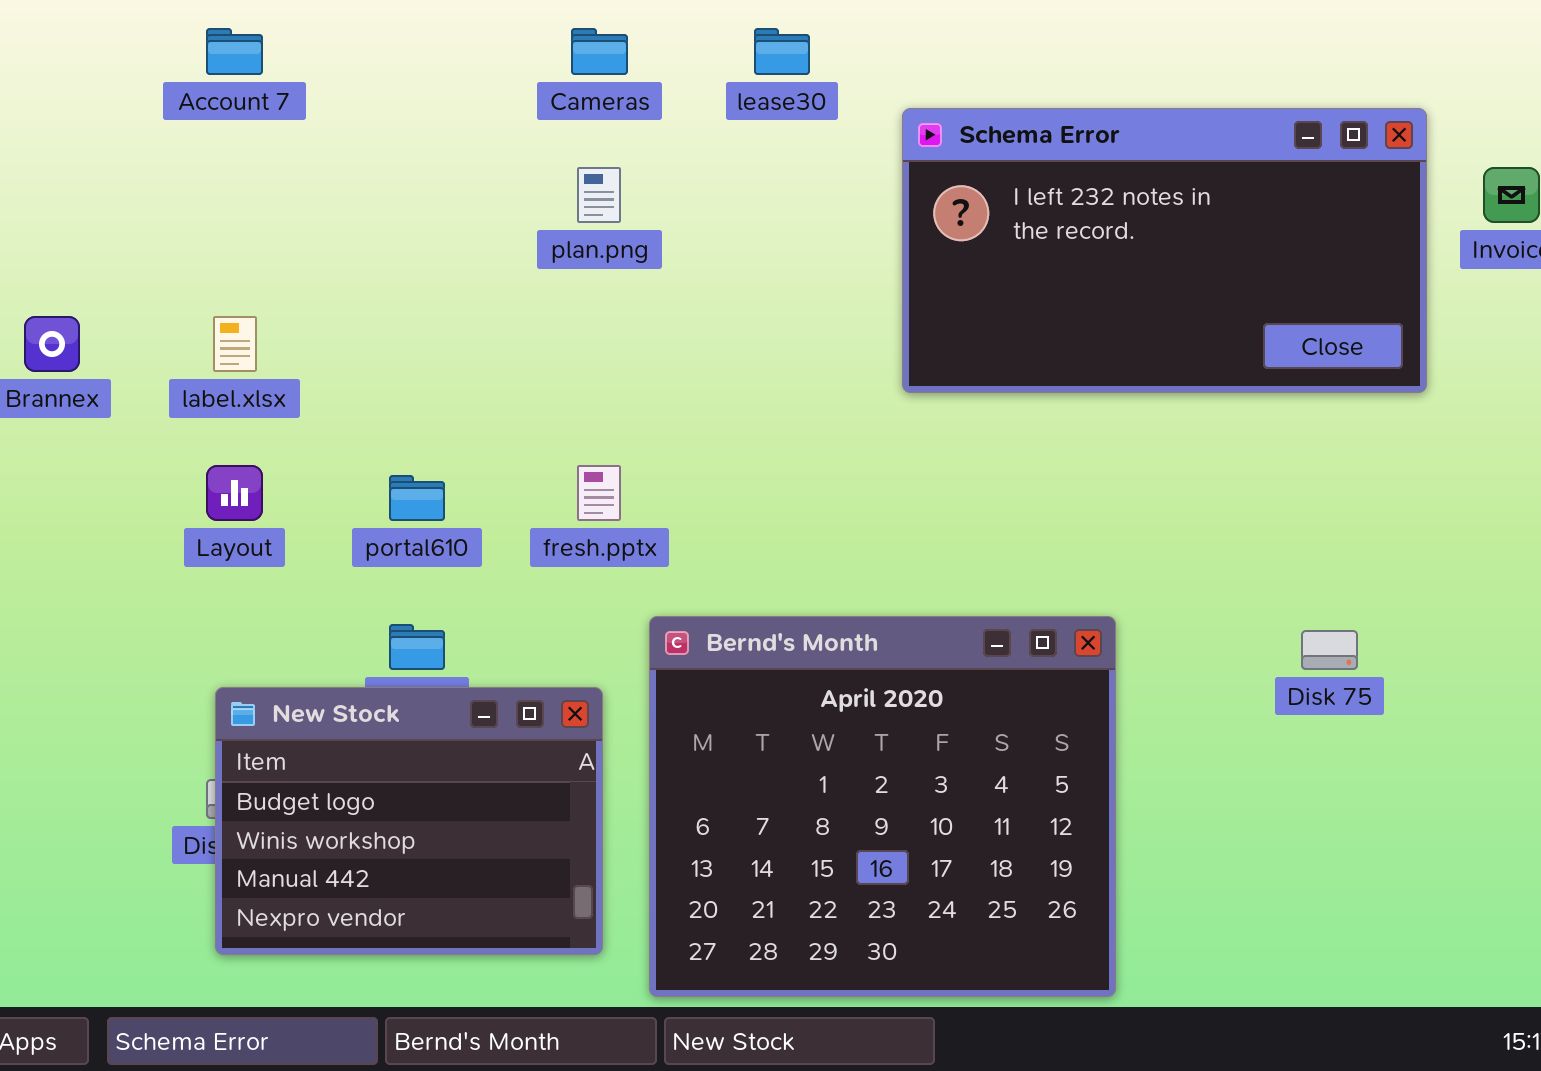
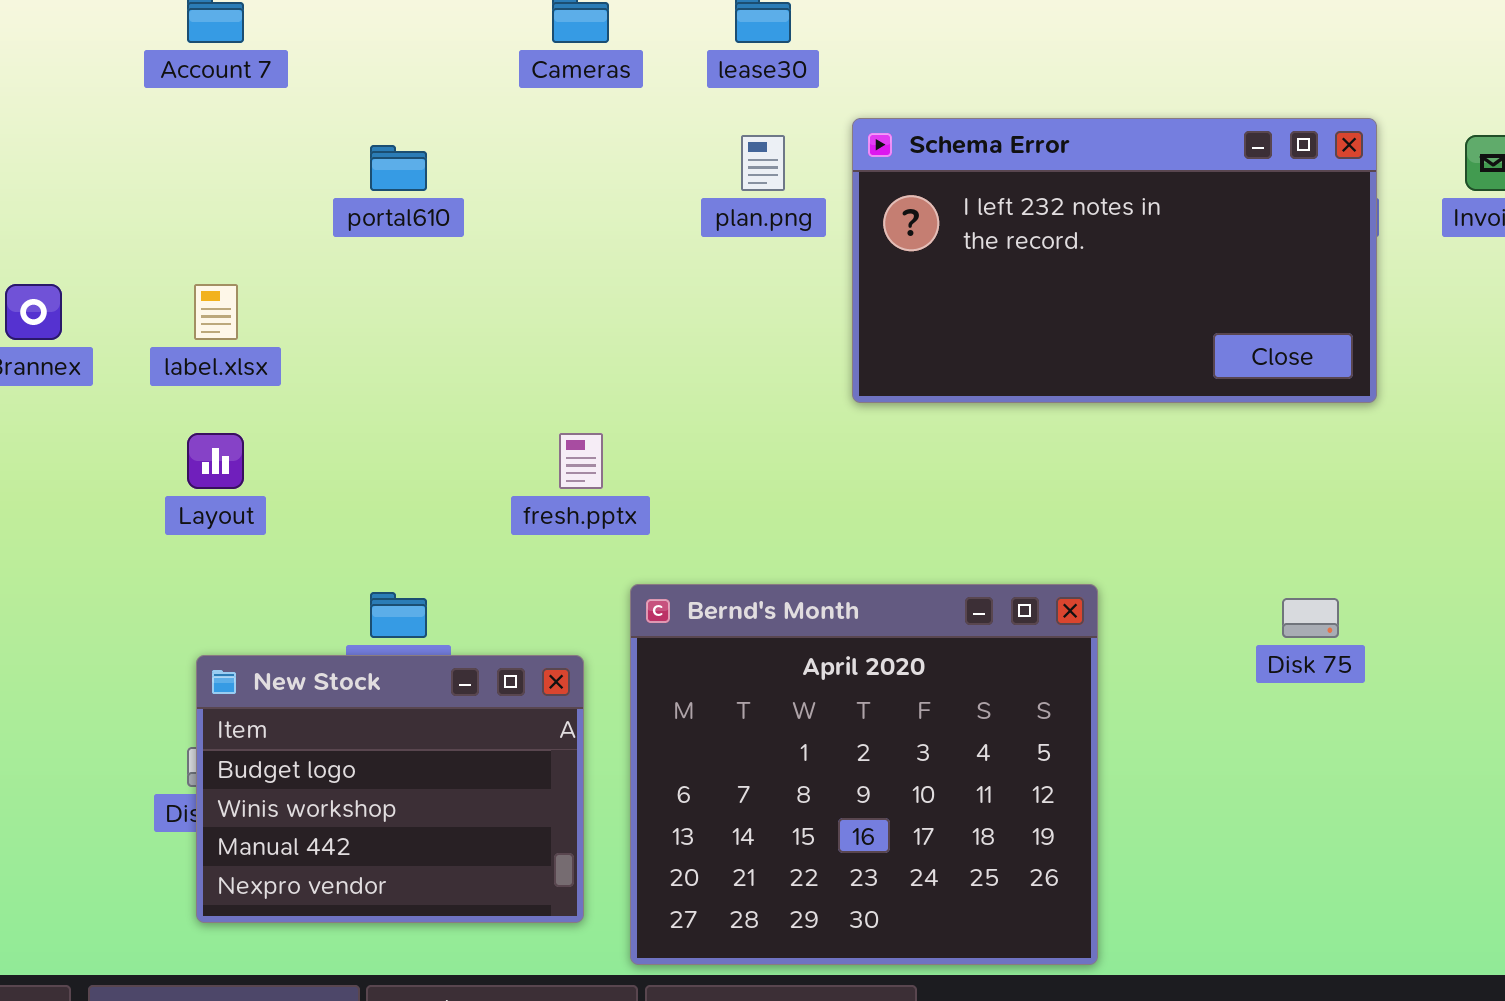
Schema Error: [902,108,1427,393] -> [852,118,1377,403], moved
plan.png: [577,167,621,223] -> [741,135,785,191], moved
portal610: [389,475,445,521] -> [370,145,427,191], moved

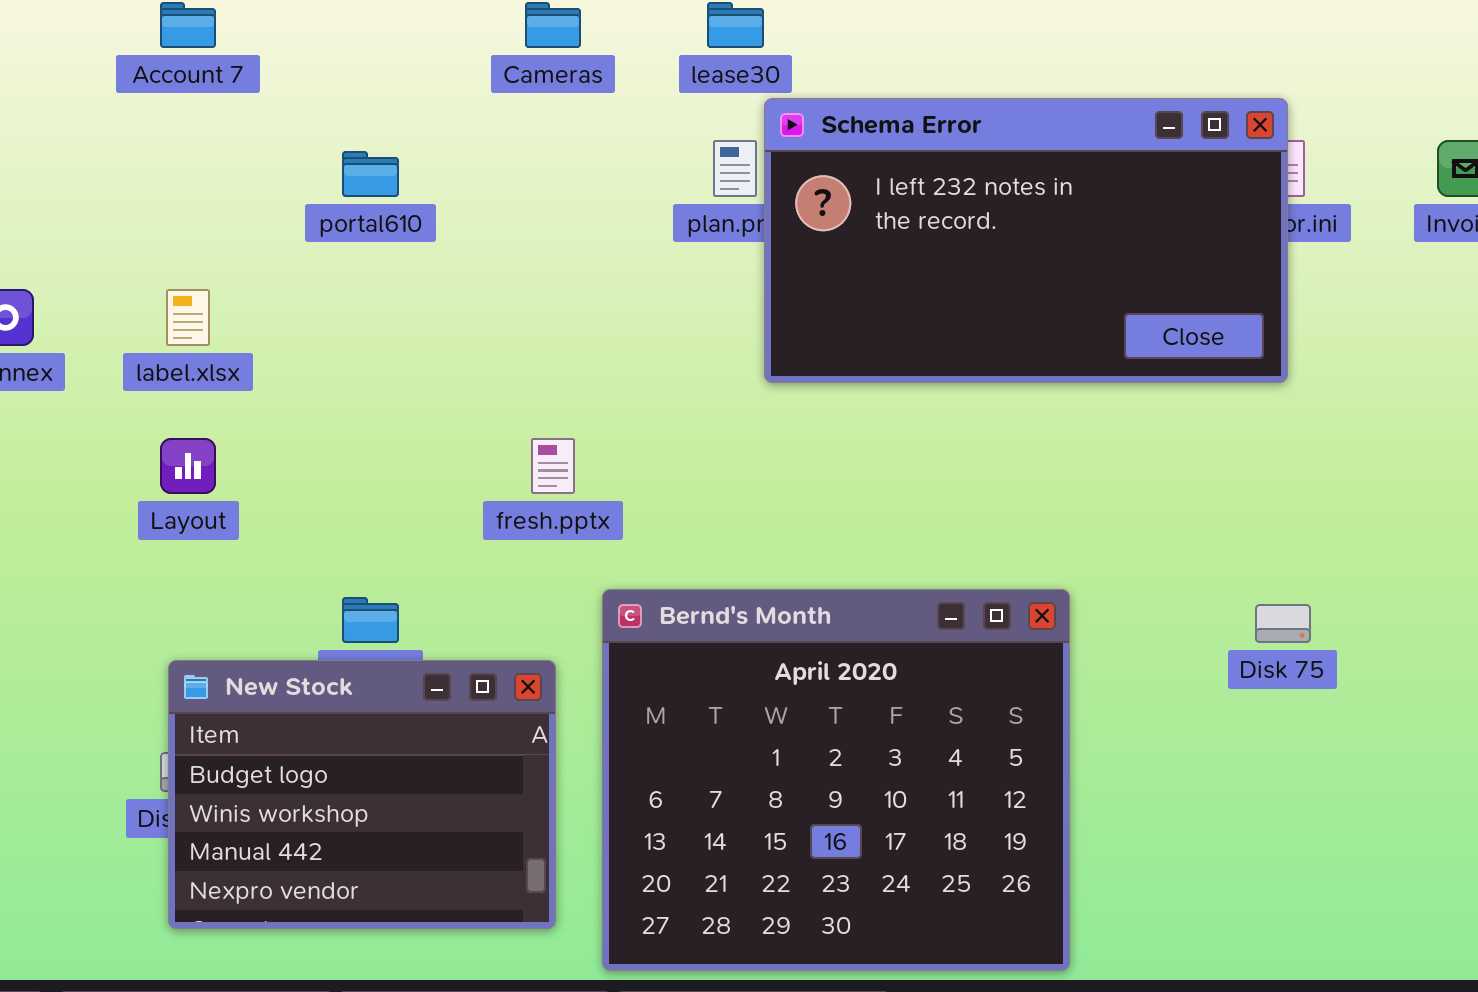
Schema Error: [852,118,1377,403] -> [764,98,1288,383], moved

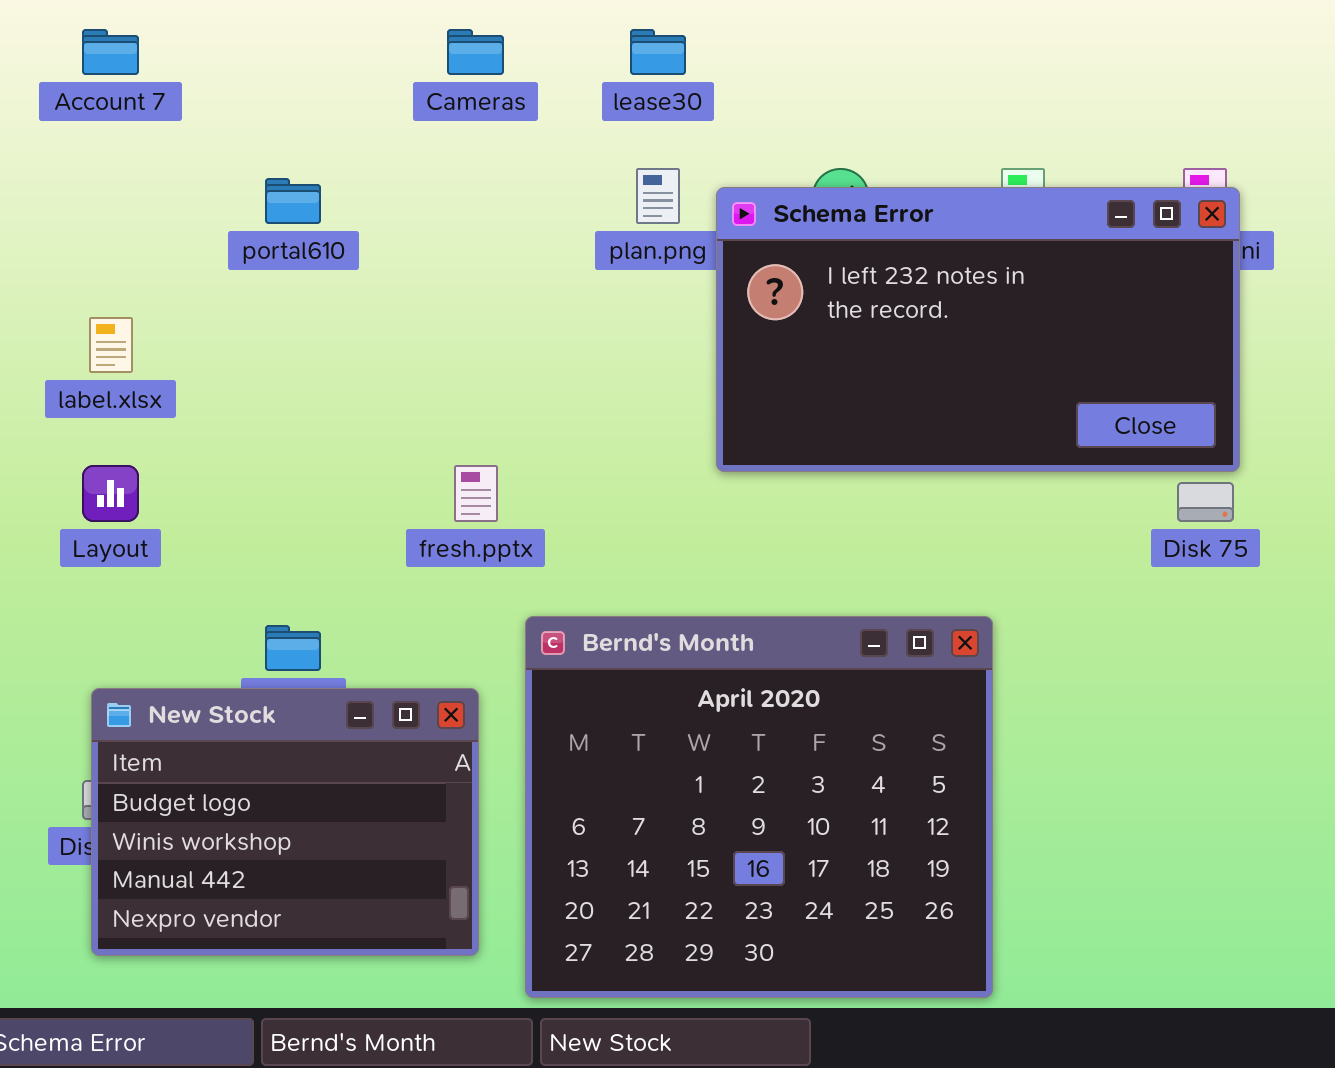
Schema Error: [764,98,1288,383] -> [716,187,1240,472], moved
Disk 75: [1255,604,1311,643] -> [1177,482,1234,522], moved

